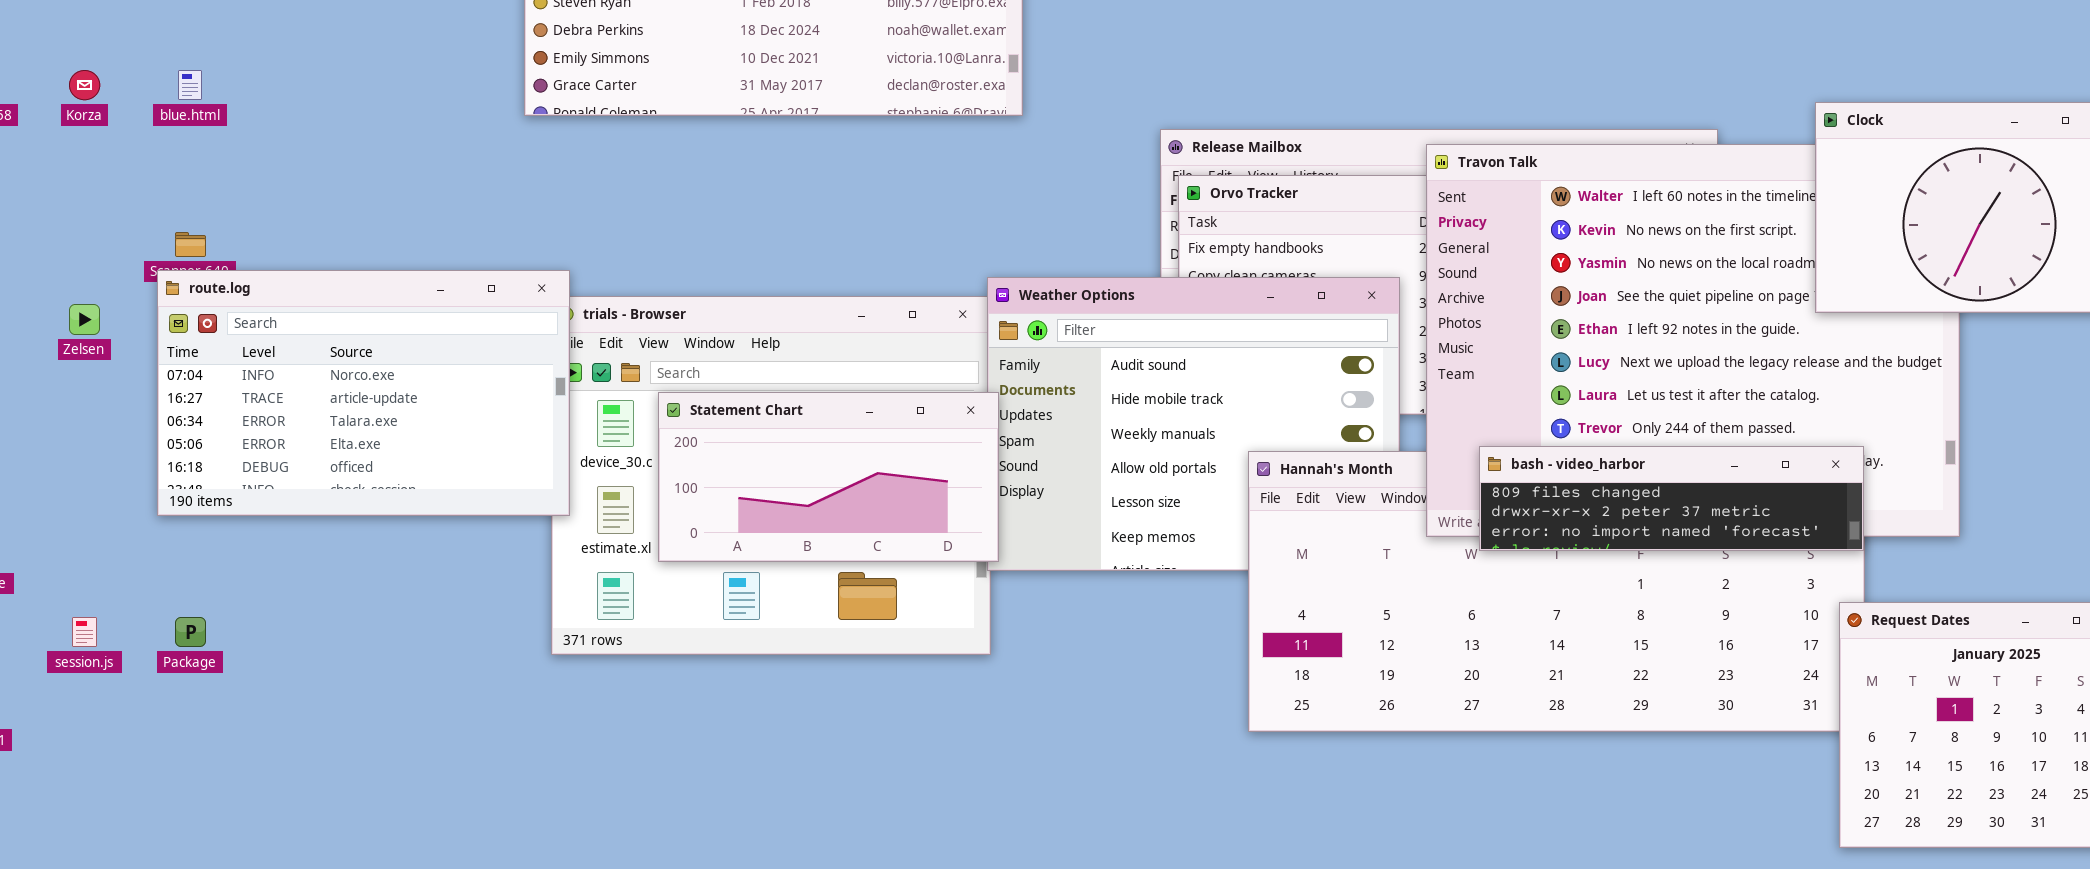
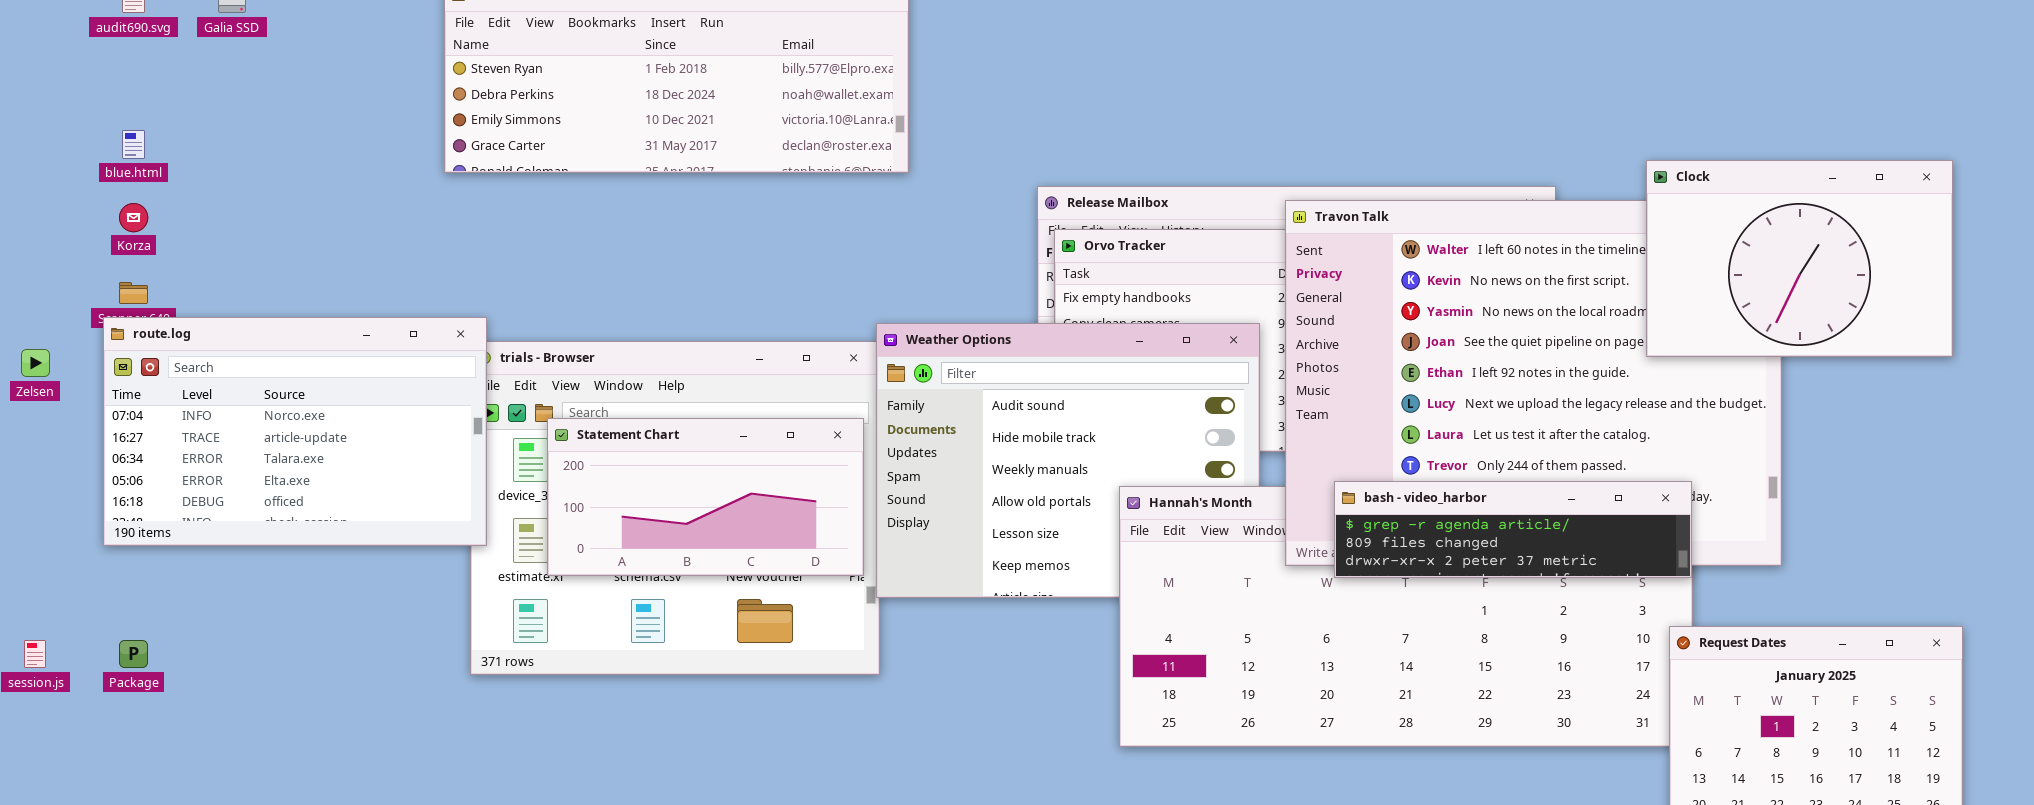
Korza: [69,70,100,100] -> [119,203,148,232], moved
Statement Chart: [658,392,999,562] -> [547,418,864,576], moved
bash - video_harbor: [1479,446,1864,551] -> [1334,481,1692,578], scrolled up 1 row

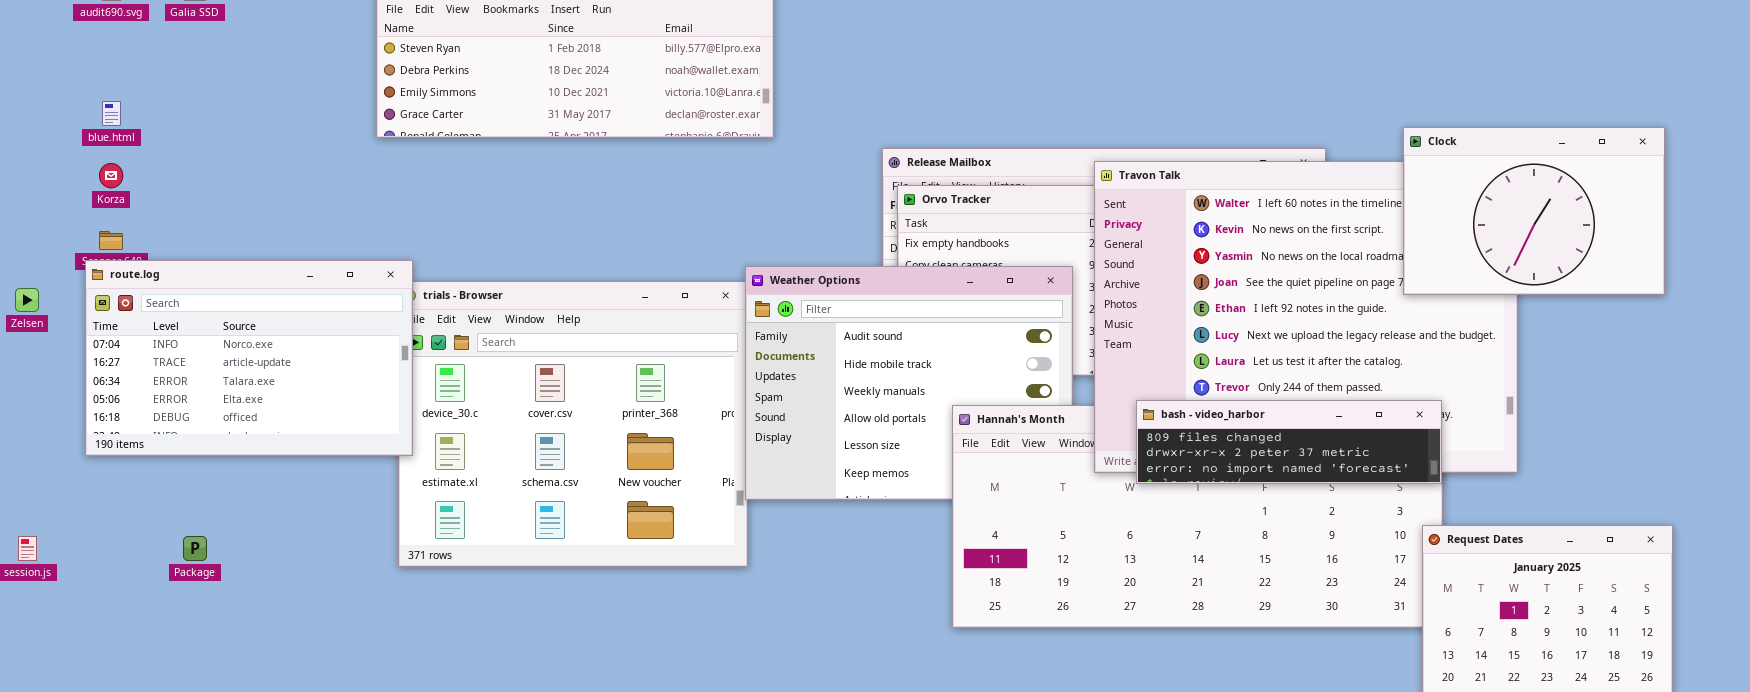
Statement Chart: [547,418,864,576] -> none, closed
bash - video_harbor: [1334,481,1692,578] -> [1136,400,1442,484], scrolled down 1 row
Package: [119,640,148,668] -> [183,536,207,561], moved

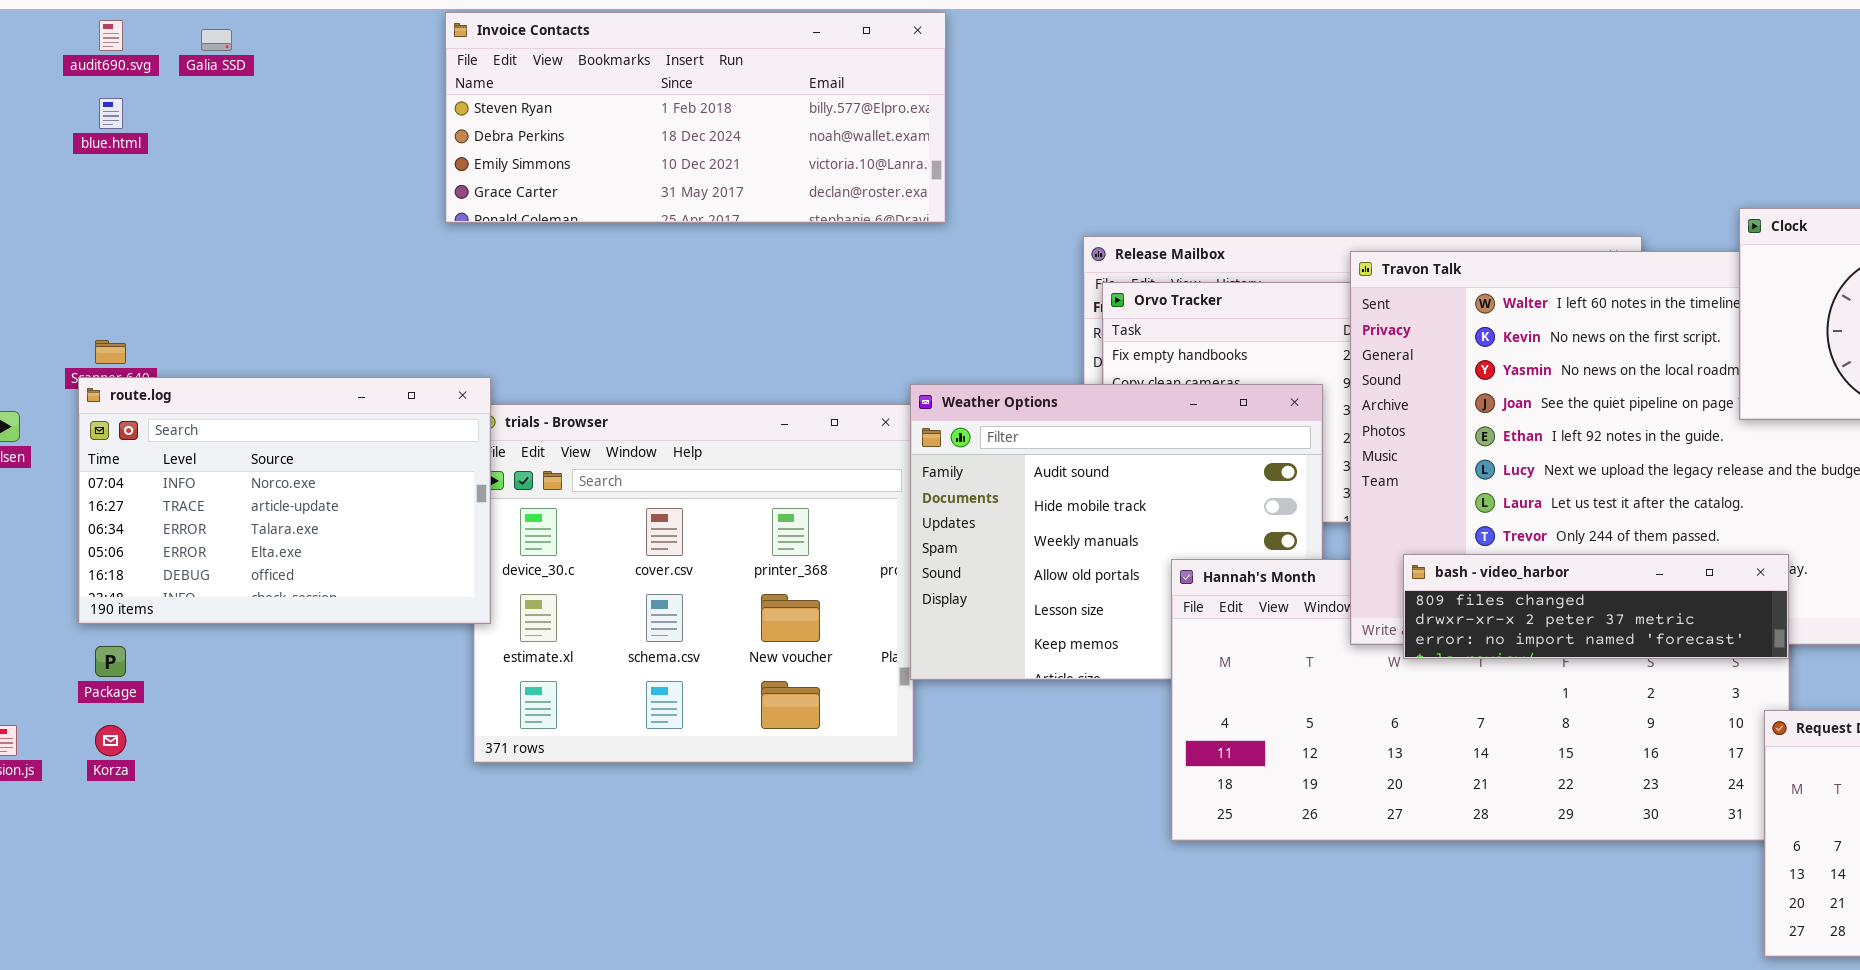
blue.html: [102,101,121,126] -> [99,98,123,129], moved
Korza: [99,163,123,188] -> [95,725,126,756], moved
Package: [183,536,207,561] -> [95,646,126,677], moved

